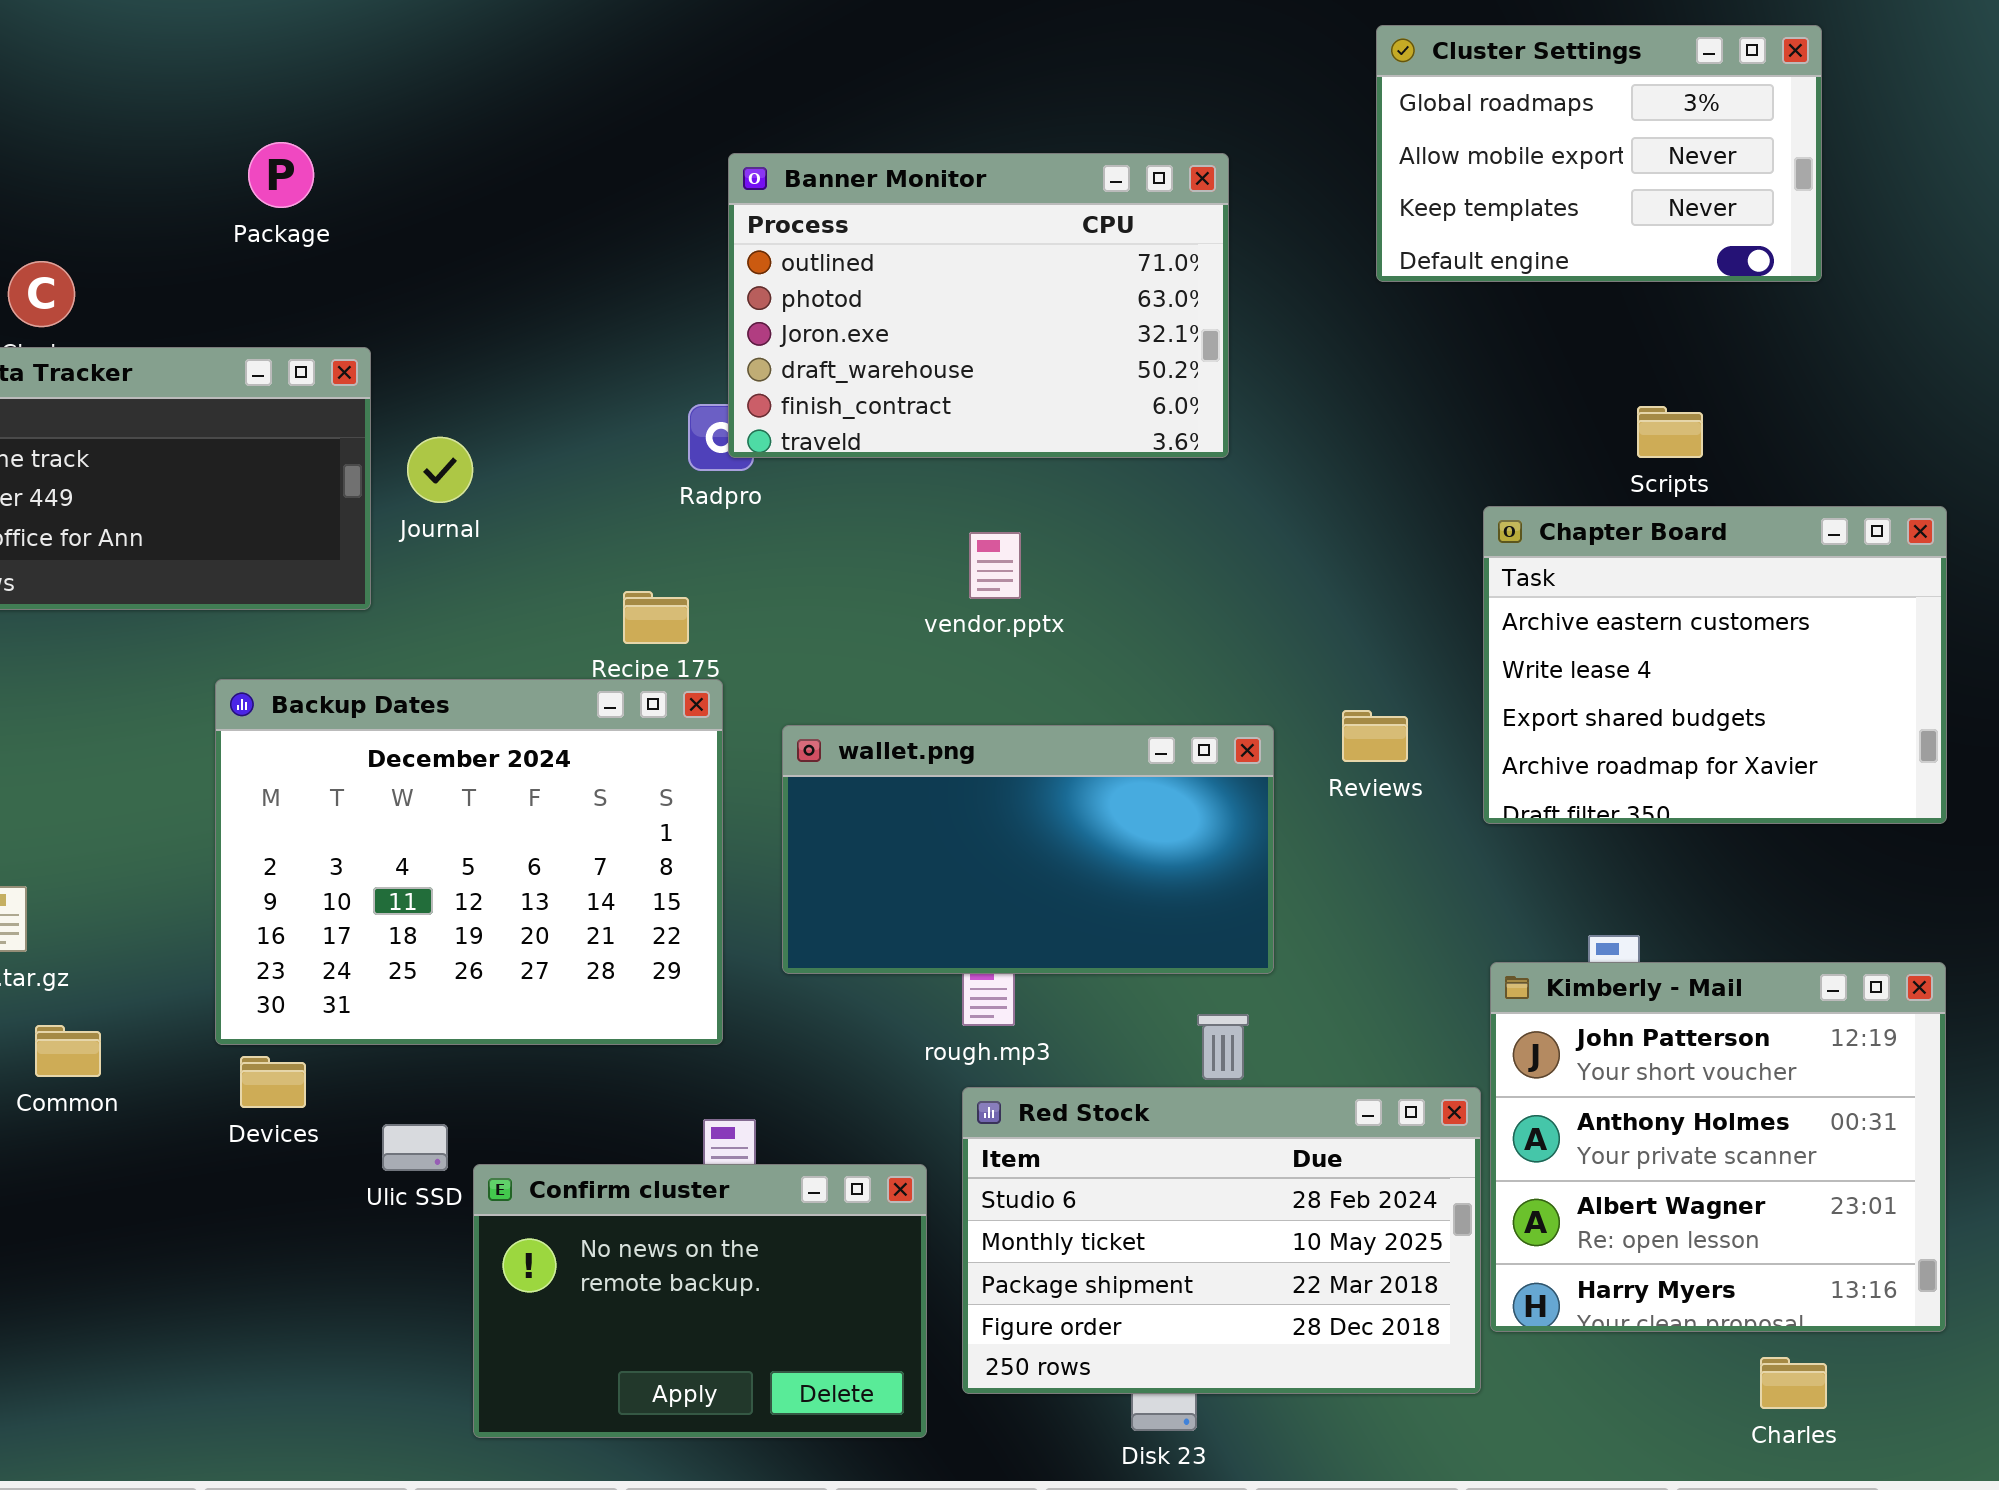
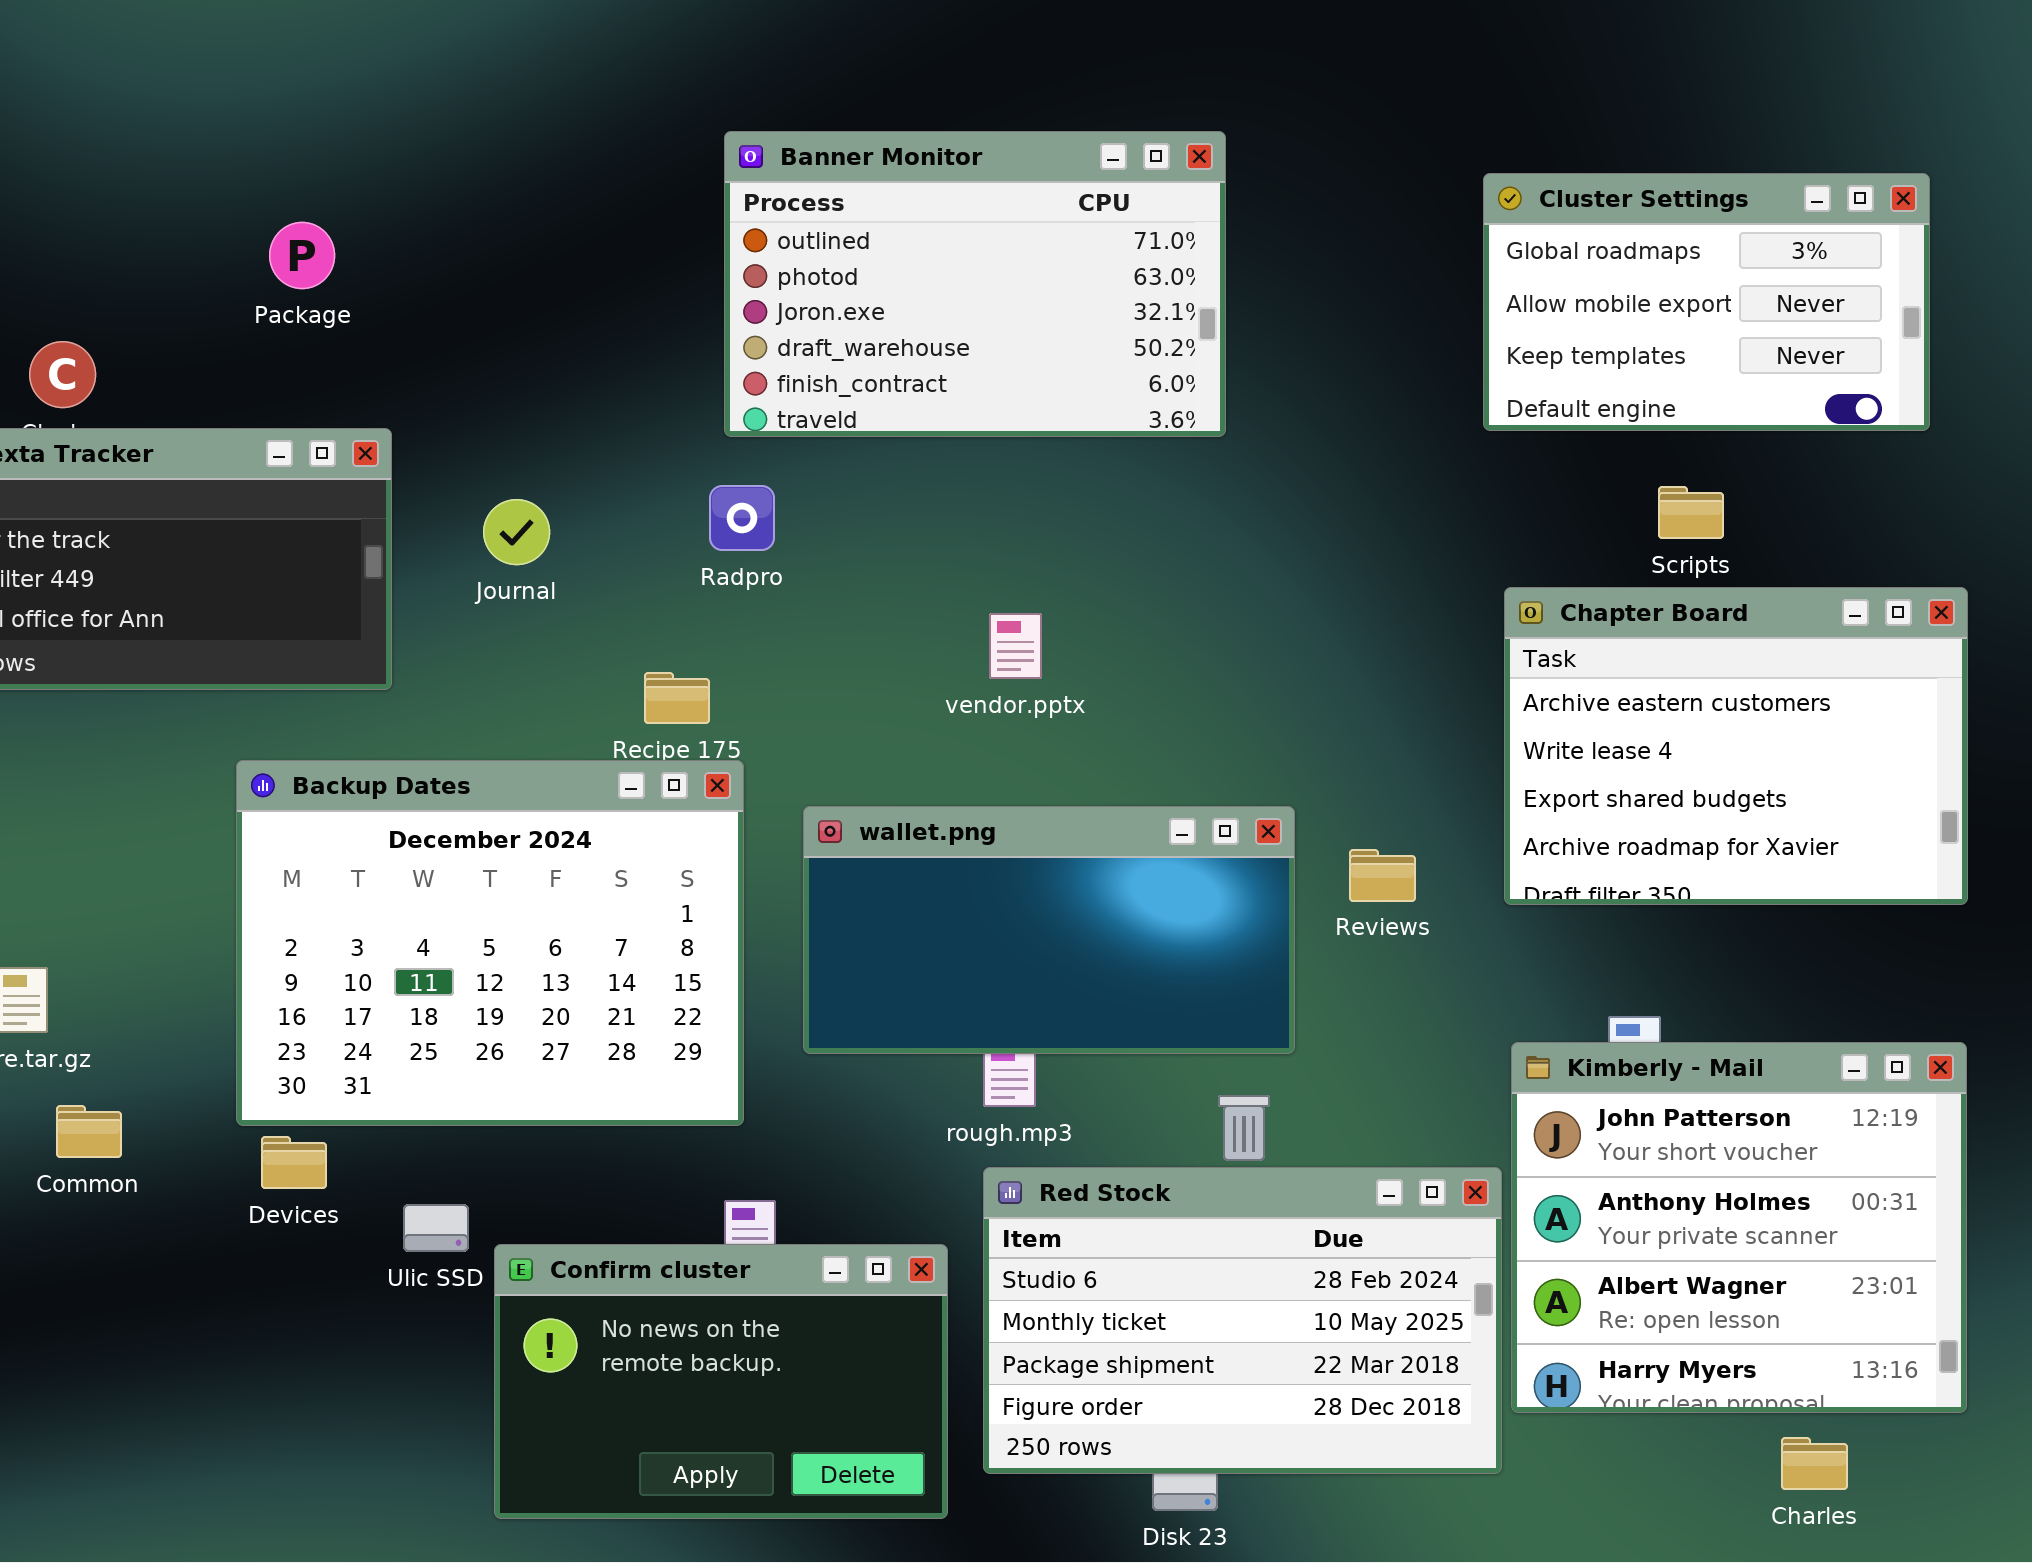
Cluster Settings: [1376,25,1822,282] -> [1483,173,1930,431], moved
Banner Monitor: [728,153,1229,458] -> [724,131,1226,437], moved
Journal: [407,437,473,503] -> [483,499,550,565], moved
Reviews: [1342,710,1408,762] -> [1349,849,1416,902], moved

